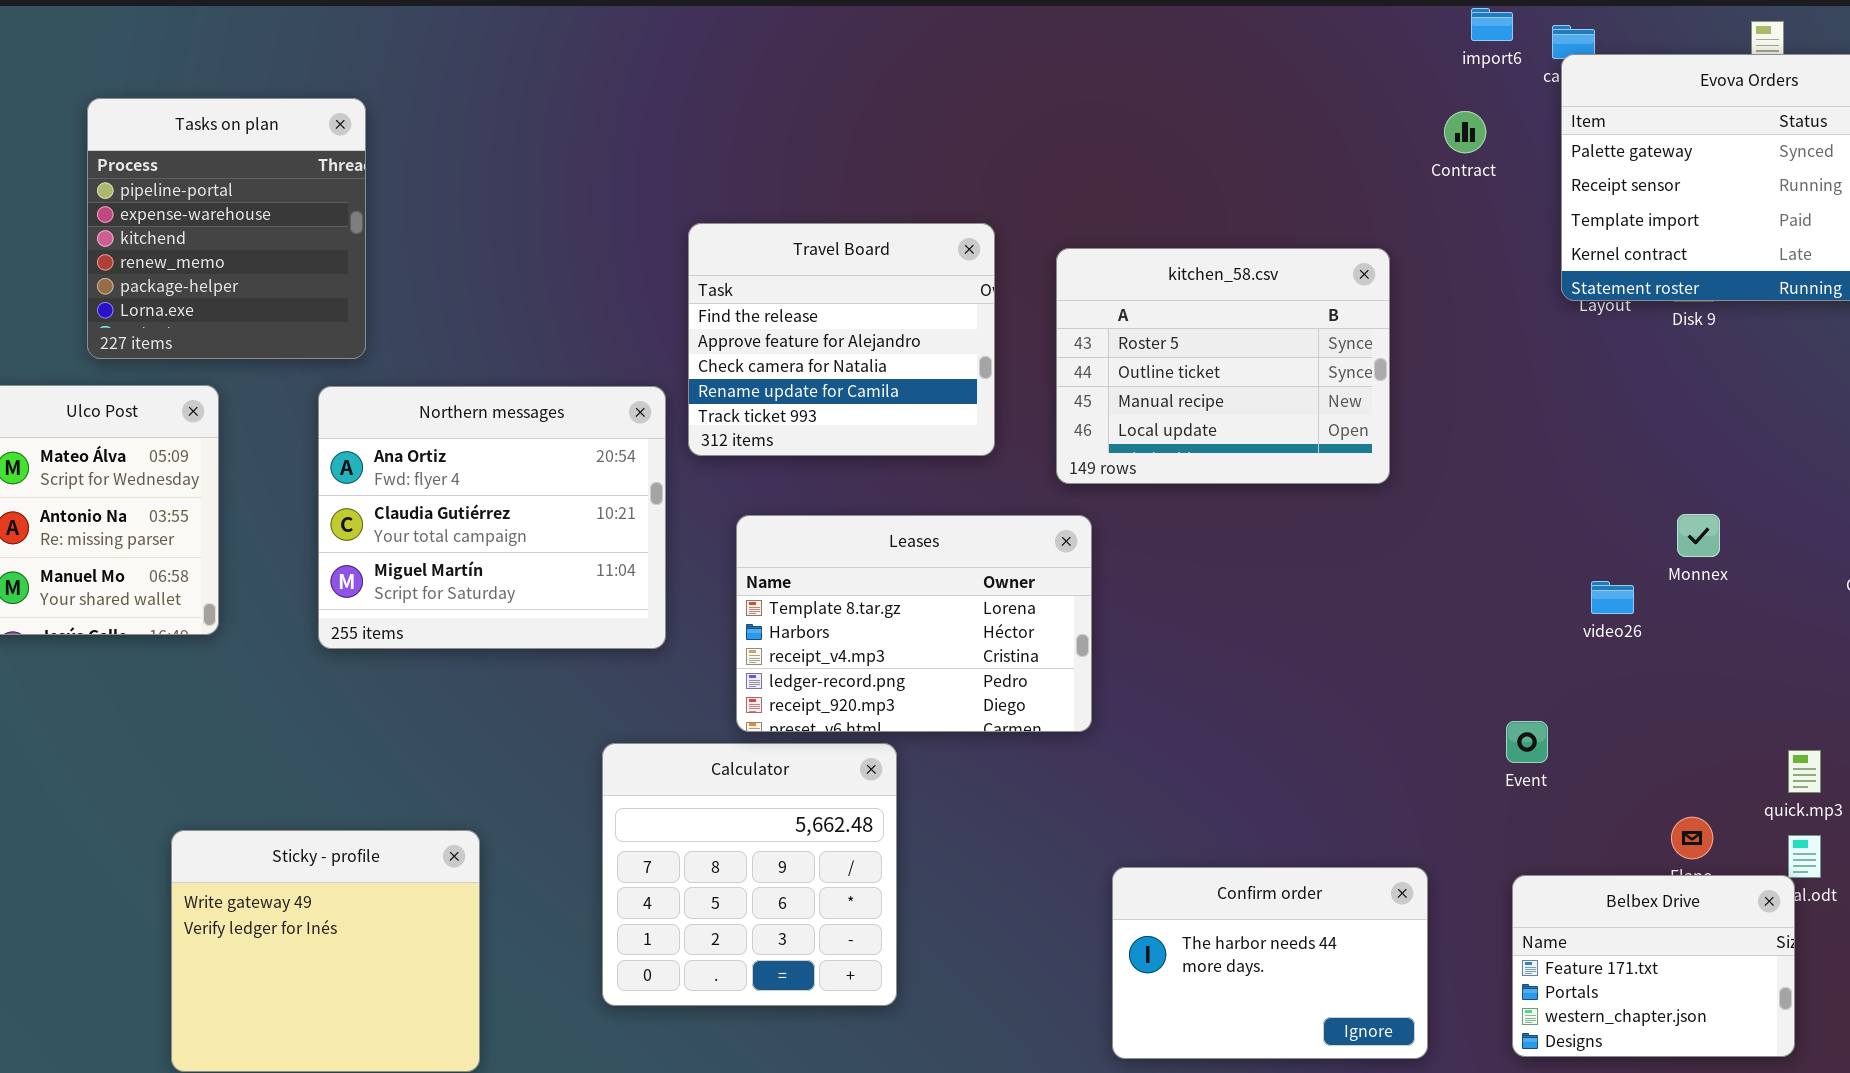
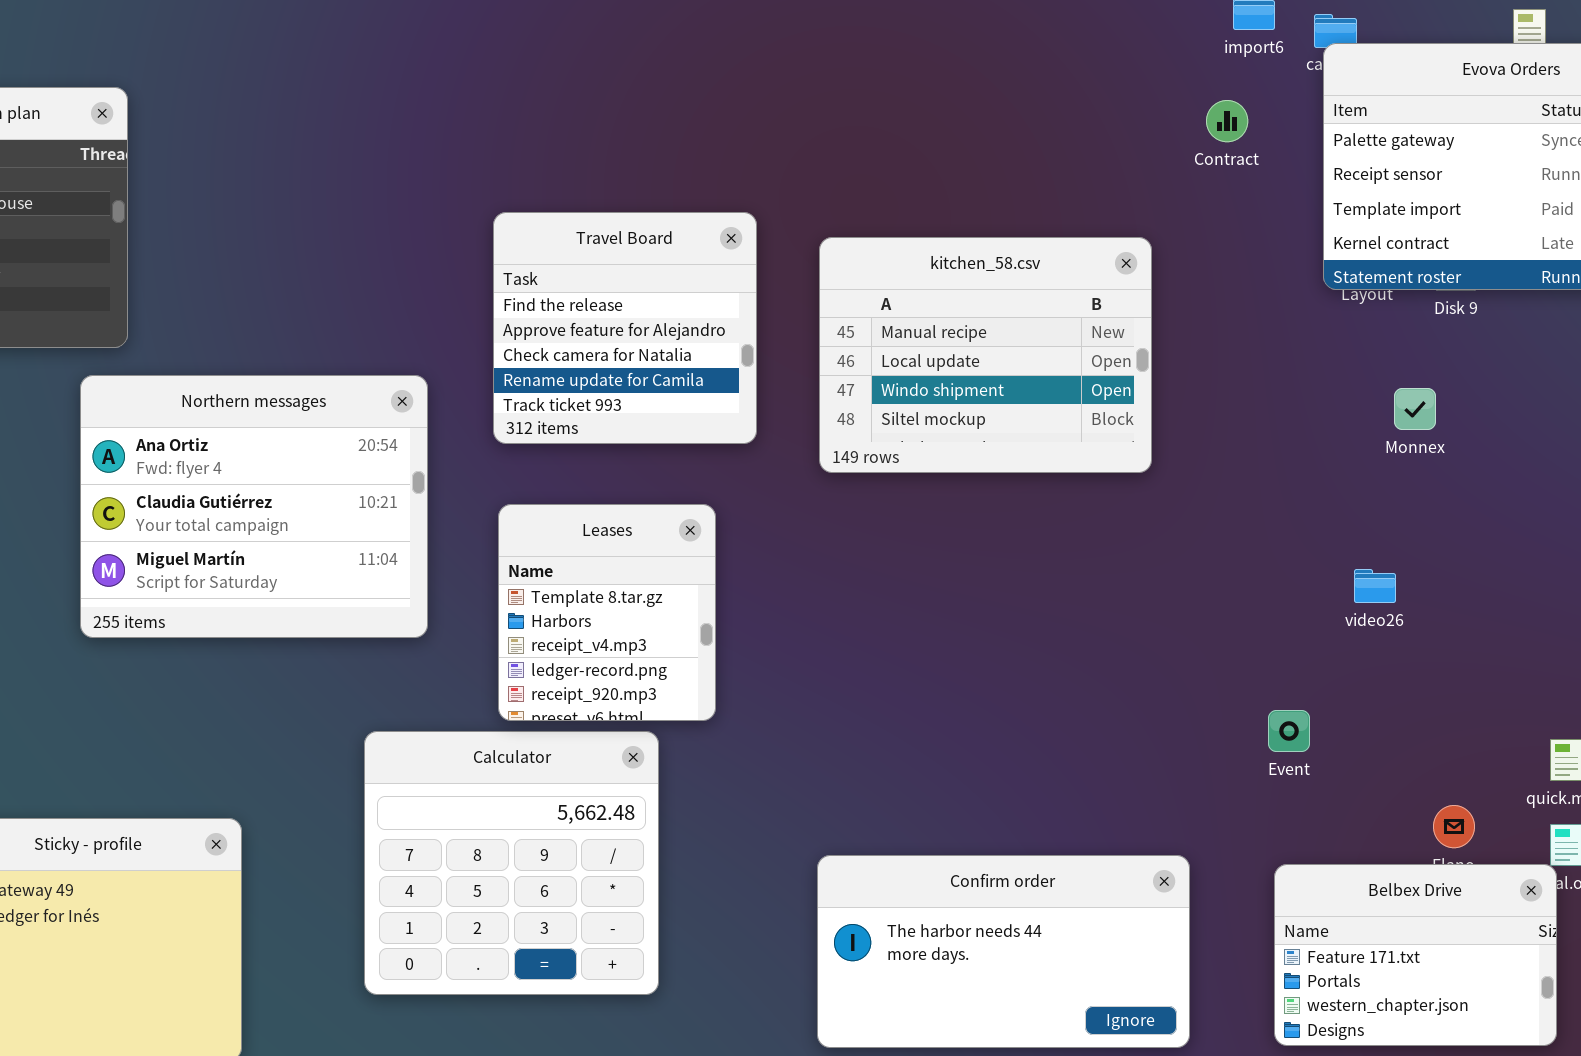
Travel Board: [688,223,995,456] -> [493,212,757,444], resized
kitchen_58.csv: [1056,248,1390,484] -> [819,237,1152,473], scrolled down 2 rows
Monnex: [1677,514,1720,557] -> [1394,388,1436,430], moved
Leases: [736,515,1092,732] -> [498,504,716,721], resized
Confirm order: [1112,867,1428,1059] -> [817,855,1190,1048], resized

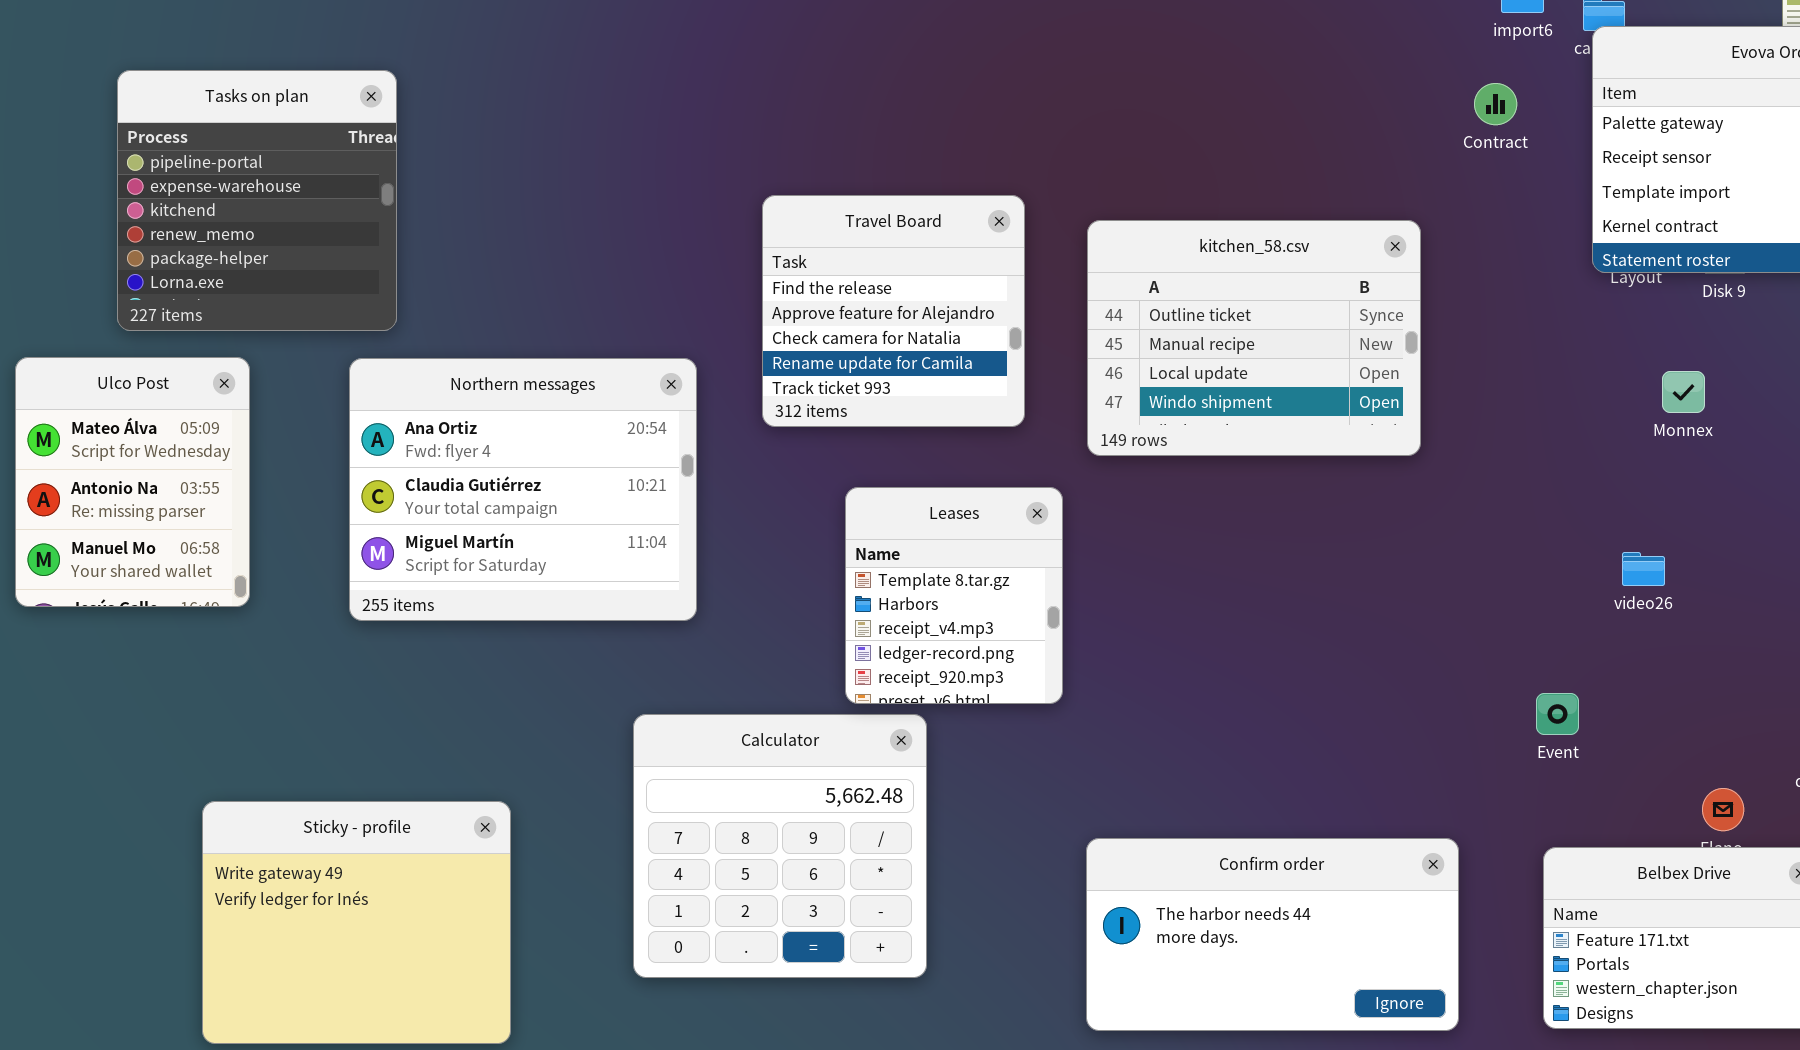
kitchen_58.csv: [819,237,1152,473] -> [1087,220,1421,456], scrolled up 1 row
Leases: [498,504,716,721] -> [845,487,1063,704], moved

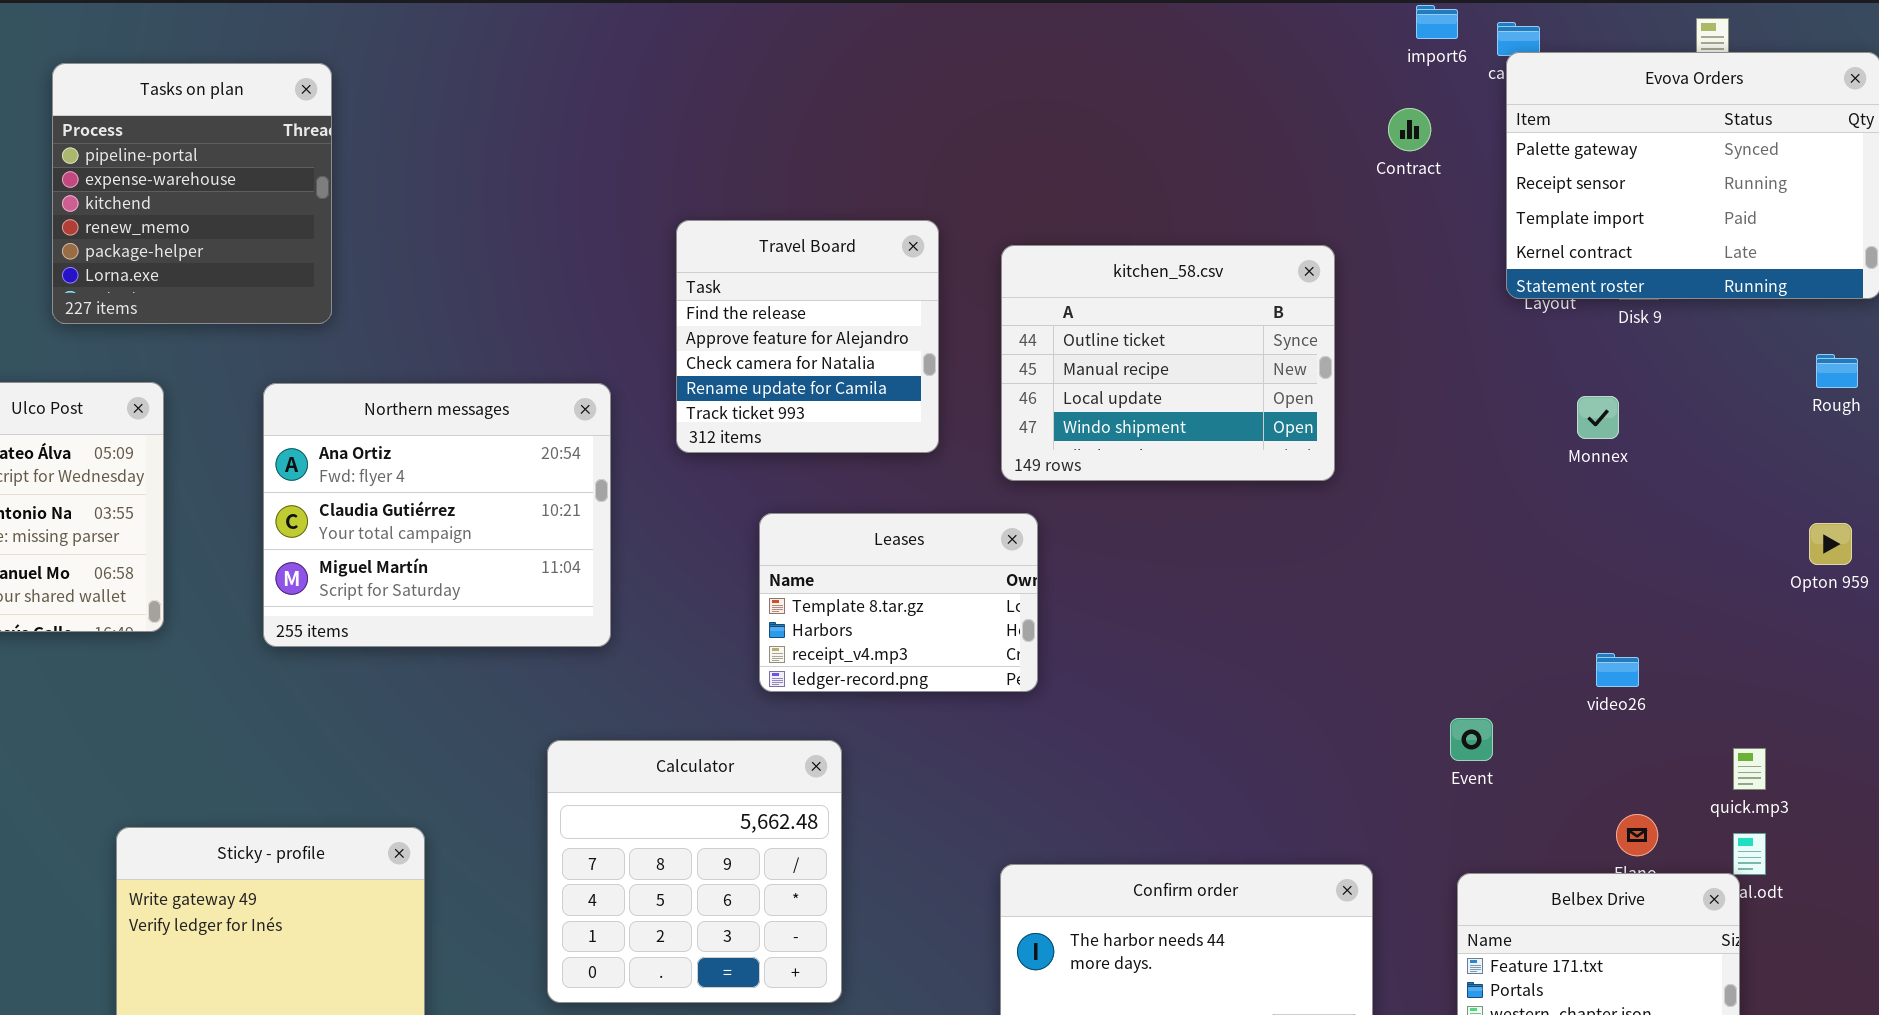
Tasks on plan: [117,70,397,331] -> [52,63,332,324], moved
Leases: [845,487,1063,704] -> [759,513,1038,692], resized
video26: [1622,552,1665,586] -> [1596,653,1639,687], moved

